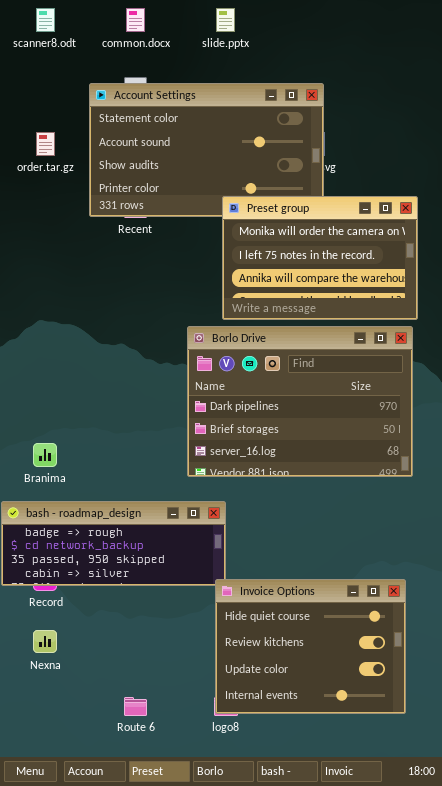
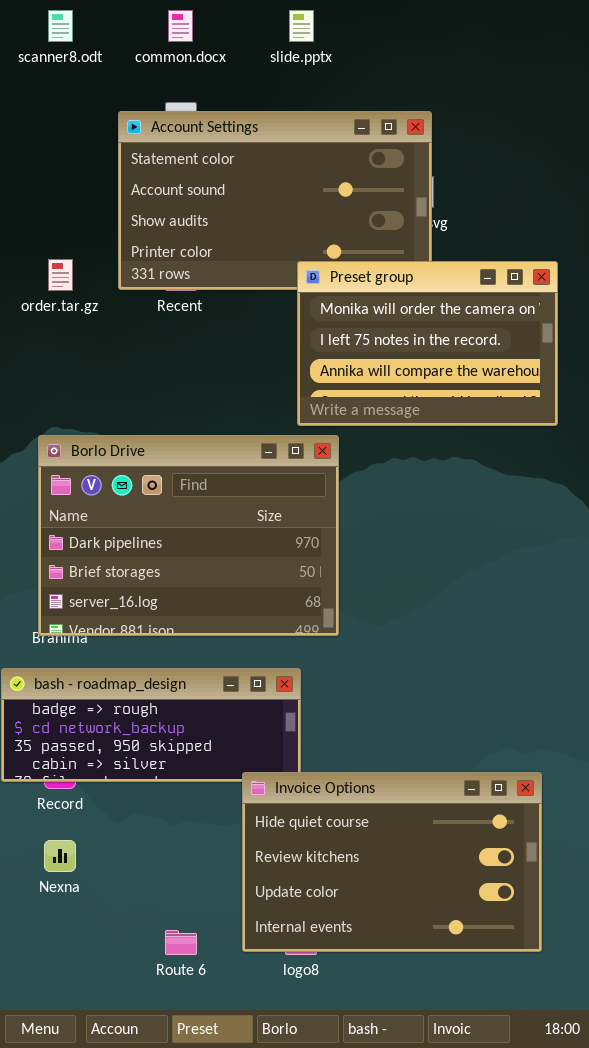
order.tar.gz: [36,132,55,156] -> [48,259,73,291], moved
Borlo Drive: [187,326,413,477] -> [38,435,339,636], moved
Invoice Options: [215,579,406,714] -> [242,772,542,952], resized

